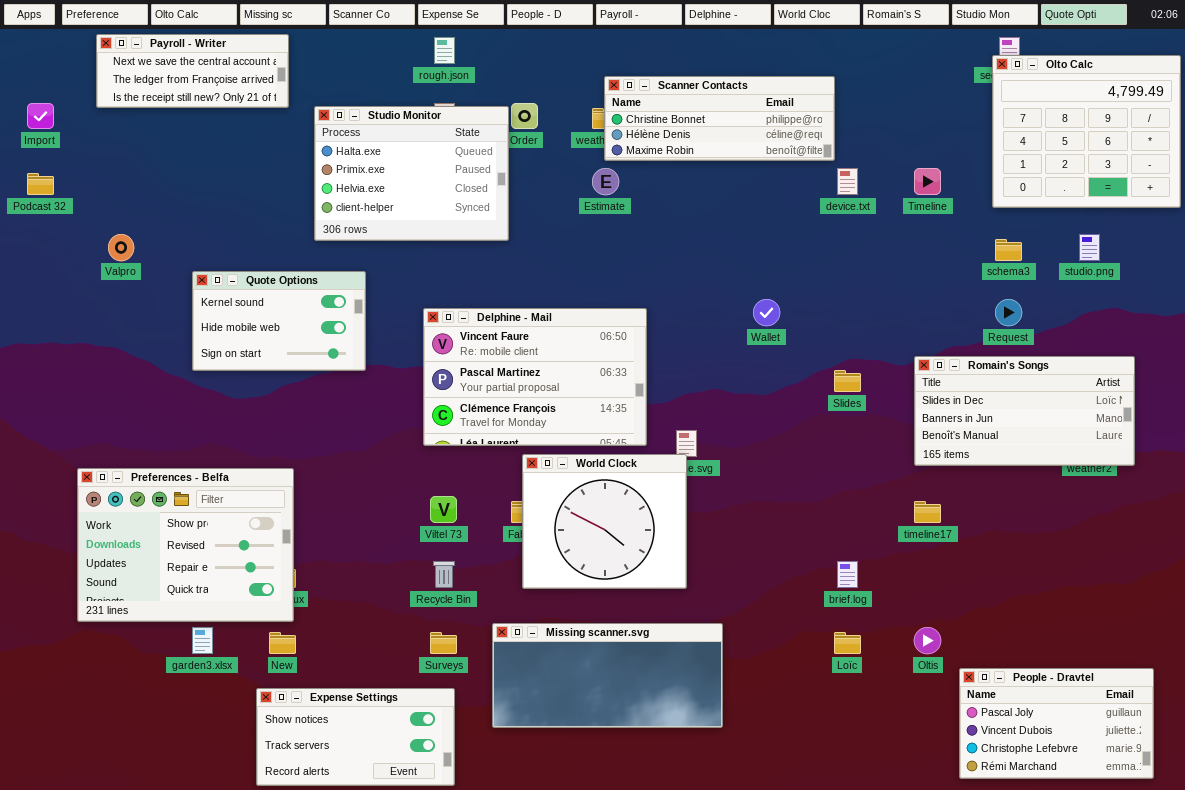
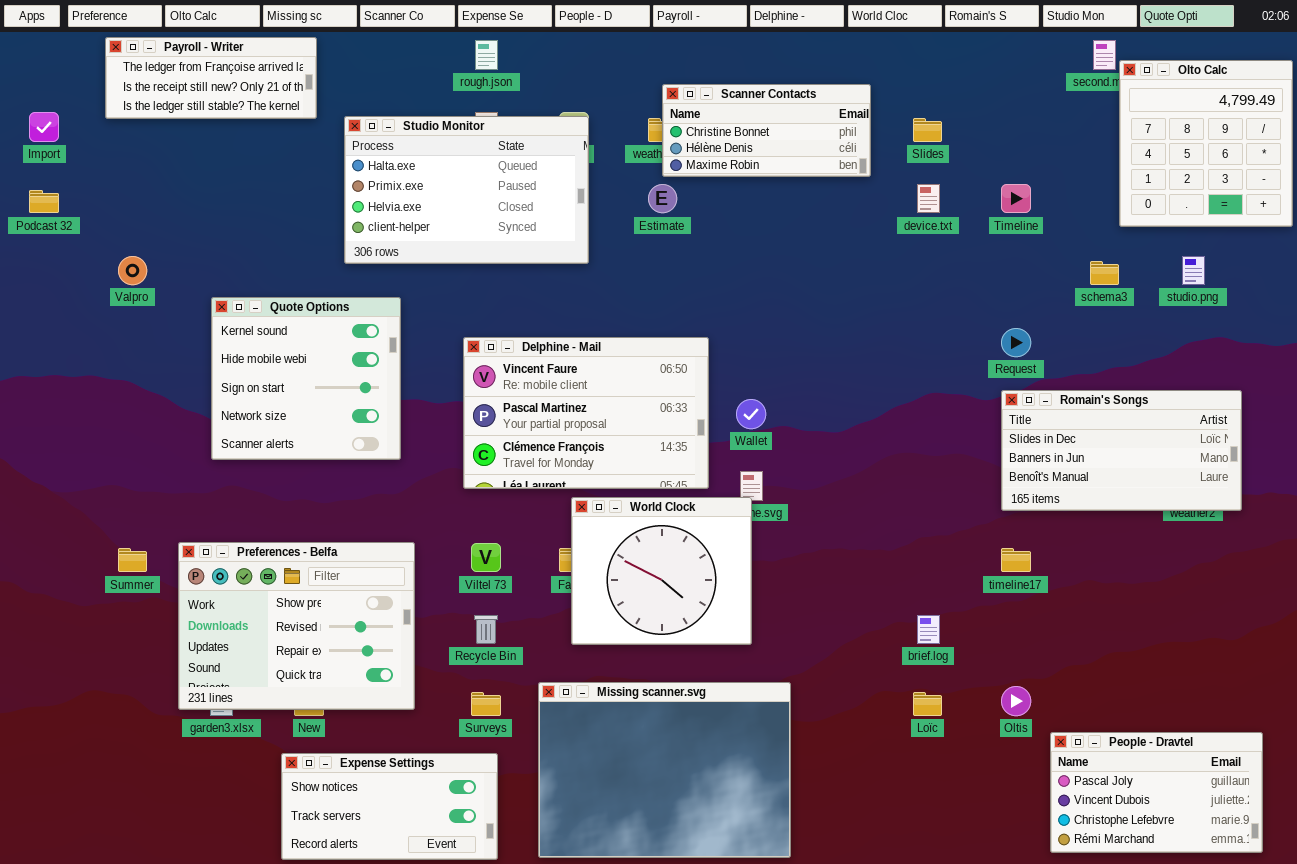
Payroll - Writer: [96,34,289,108] -> [105,37,317,119], scrolled down 1 row
Olto Calc: [992,55,1181,208] -> [1119,60,1293,227], resized
Scanner Contacts: [604,76,835,161] -> [662,84,871,177], resized
Studio Monitor: [314,106,509,241] -> [344,116,589,264], resized
Quote Options: [192,271,366,371] -> [211,297,401,460], resized
Wallet: [753,299,780,326] -> [736,399,766,429], moved
Request: [995,299,1022,326] -> [1001,328,1031,357], moved
Slides: [834,370,861,392] -> [913,118,942,142], moved
Preferences - Belfa: [77,468,294,622] -> [178,542,415,710], moved
Missing scanner.svg: [492,623,723,728] -> [538,682,791,858], resized

